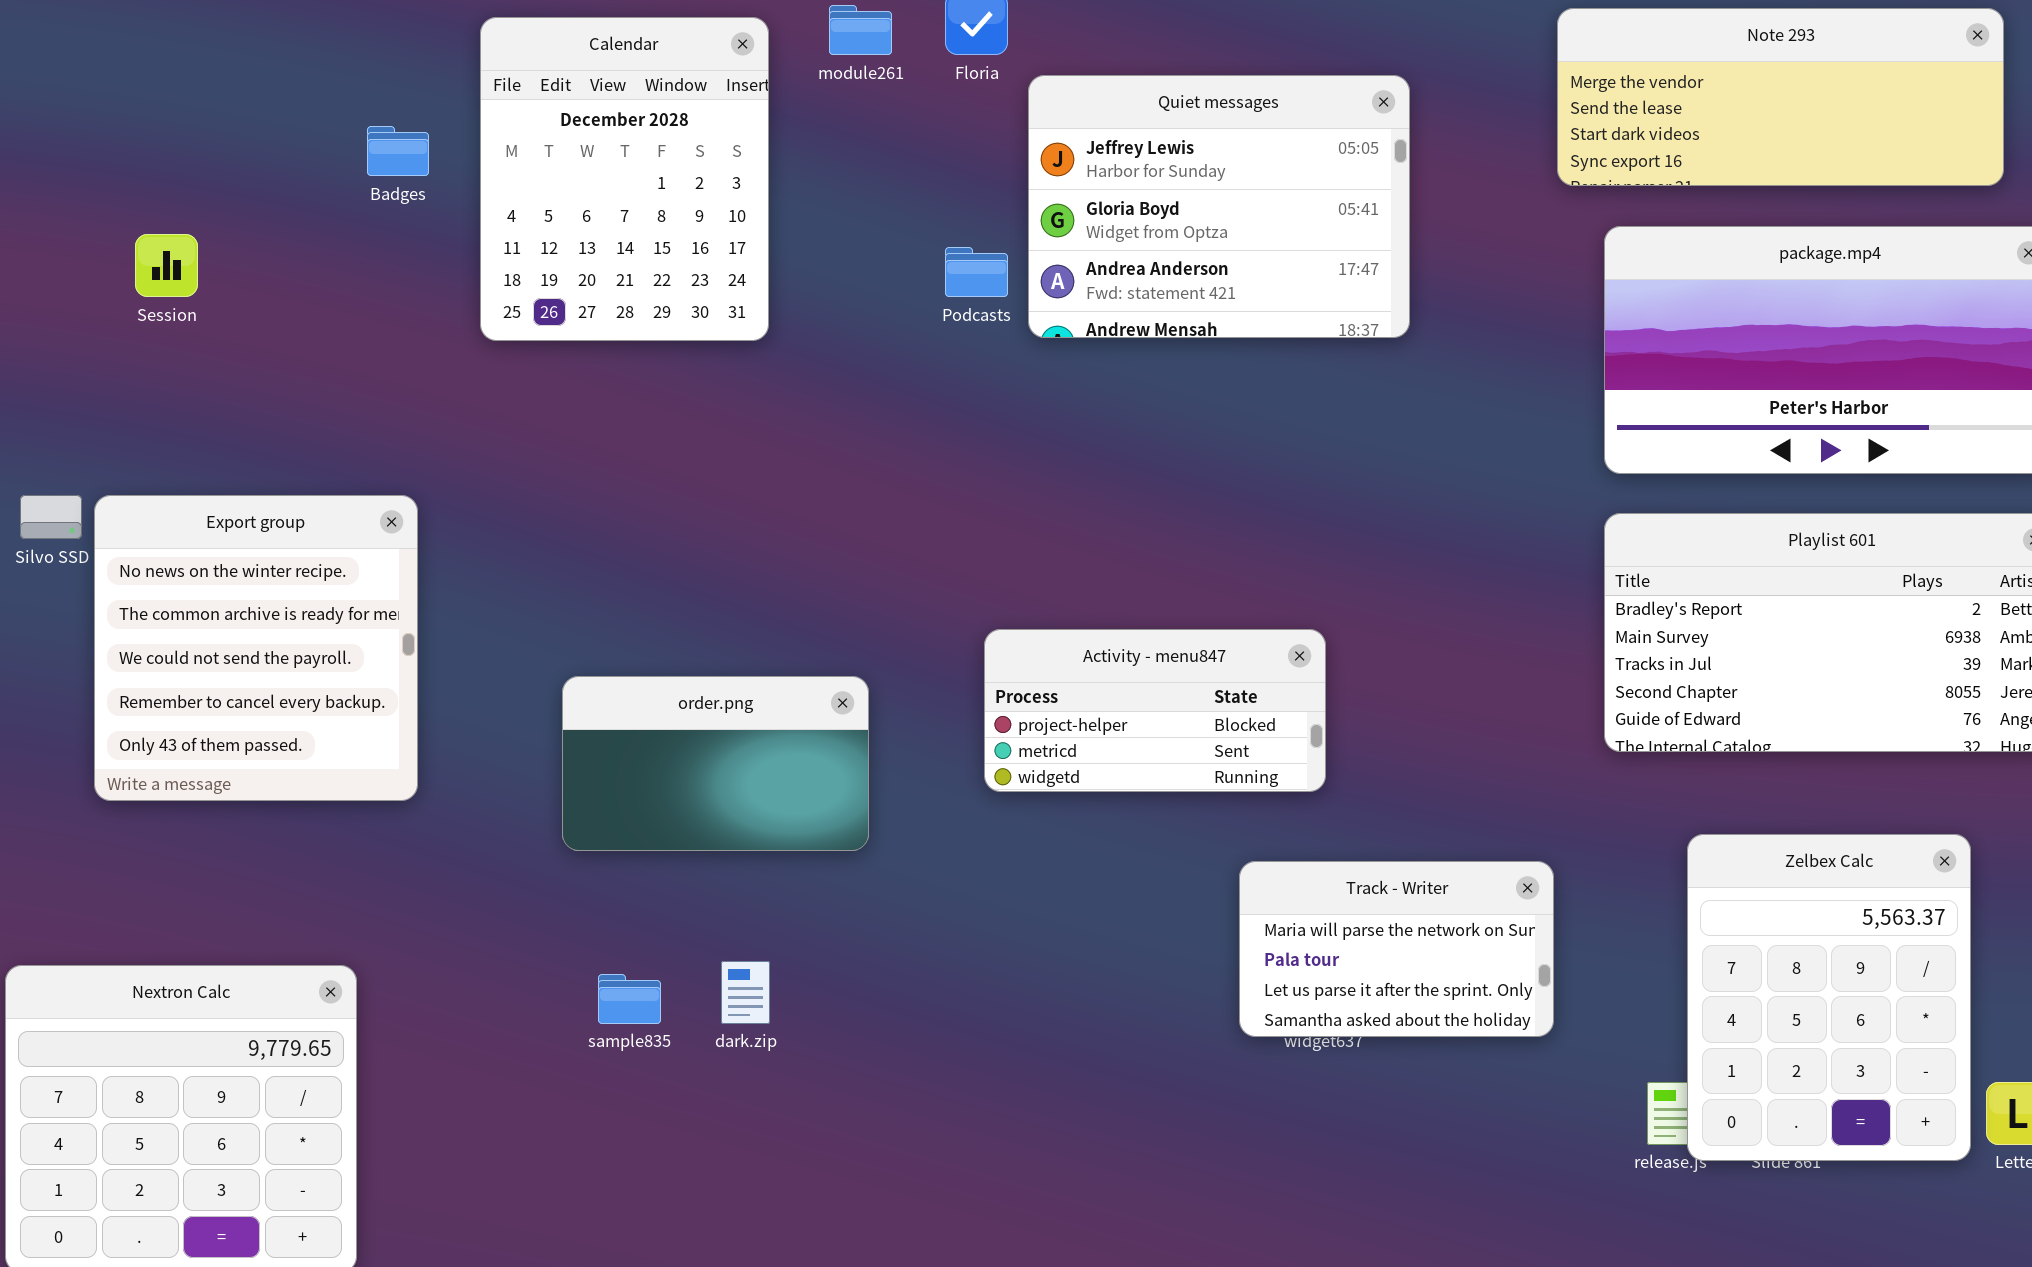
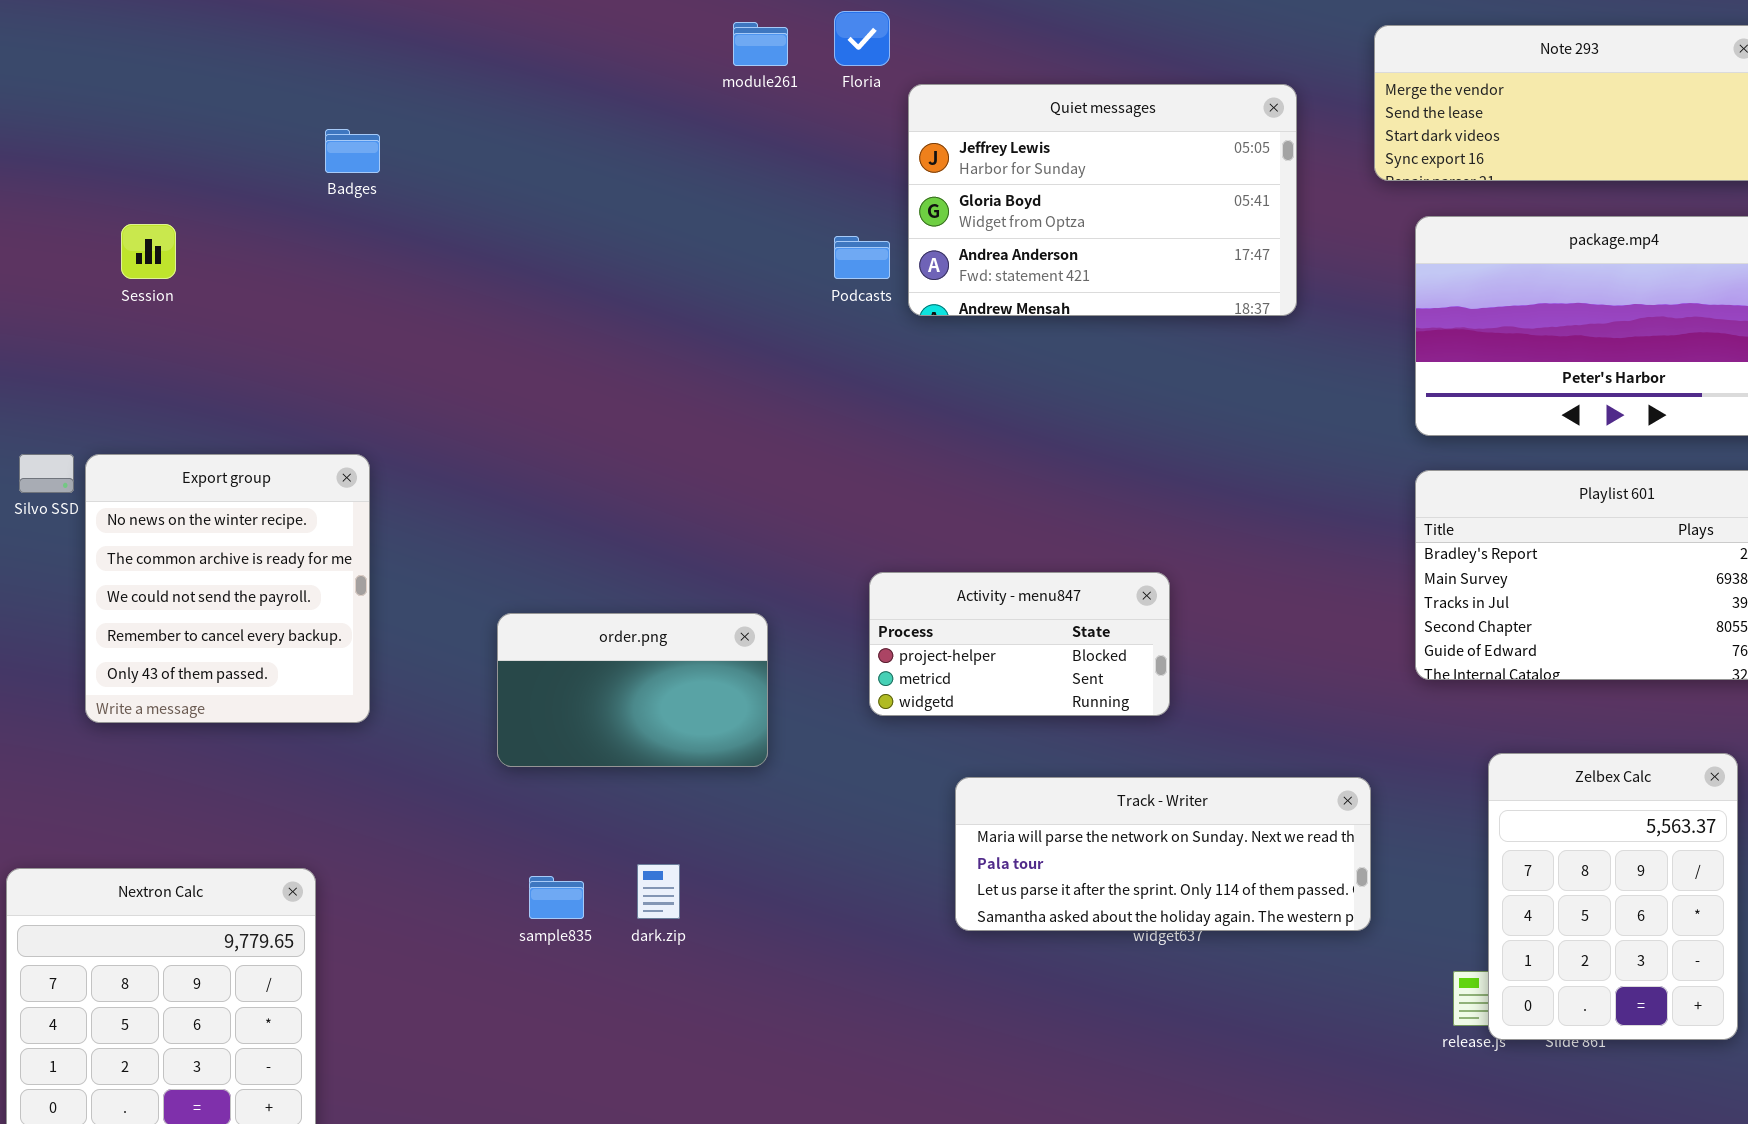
Calendar: [480,17,769,341] -> none, closed
Quiet messages: [1028,75,1410,338] -> [908,84,1297,316], resized
Track - Writer: [1239,861,1554,1037] -> [955,777,1371,931], resized

